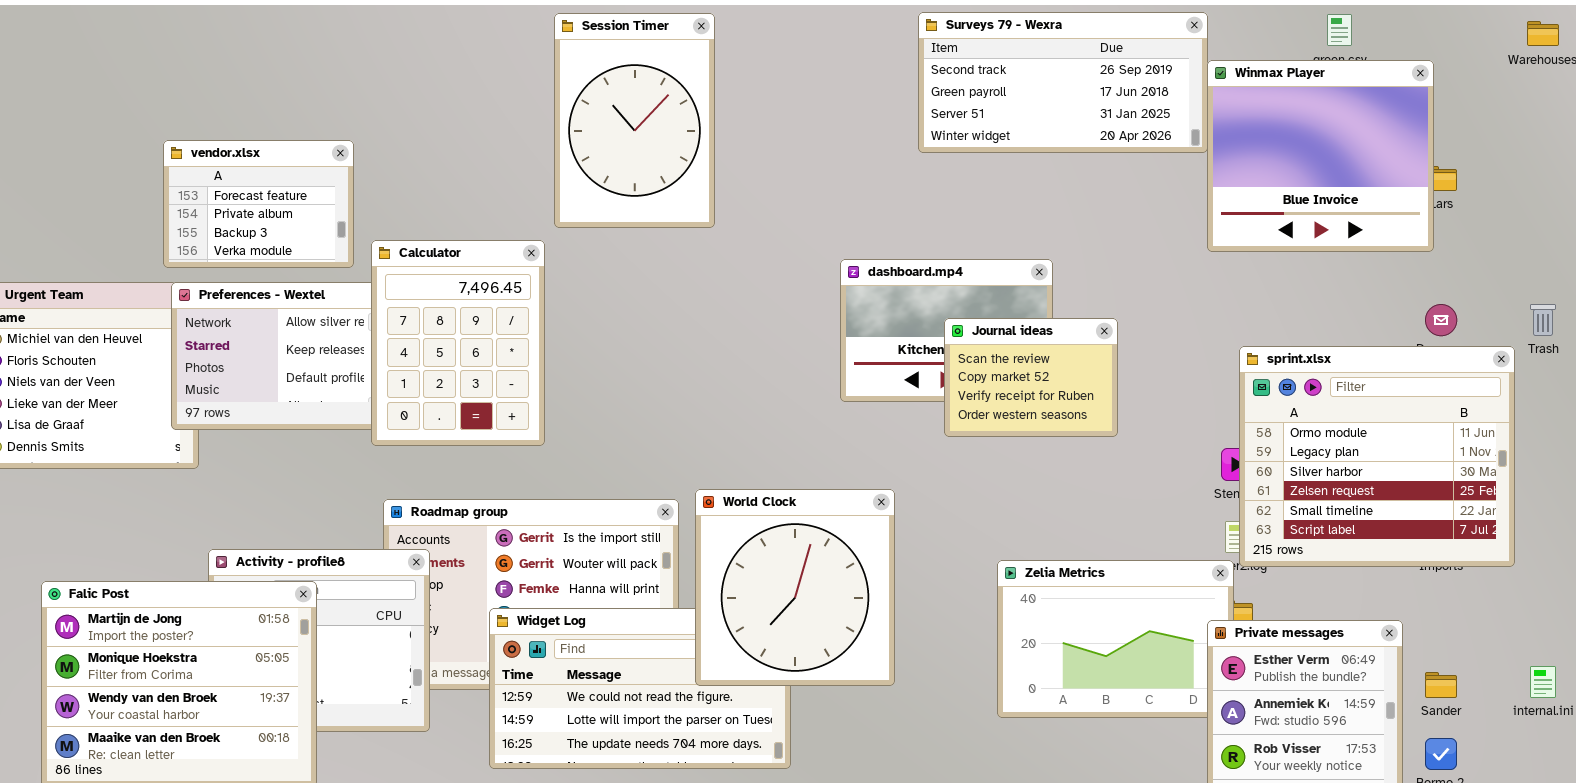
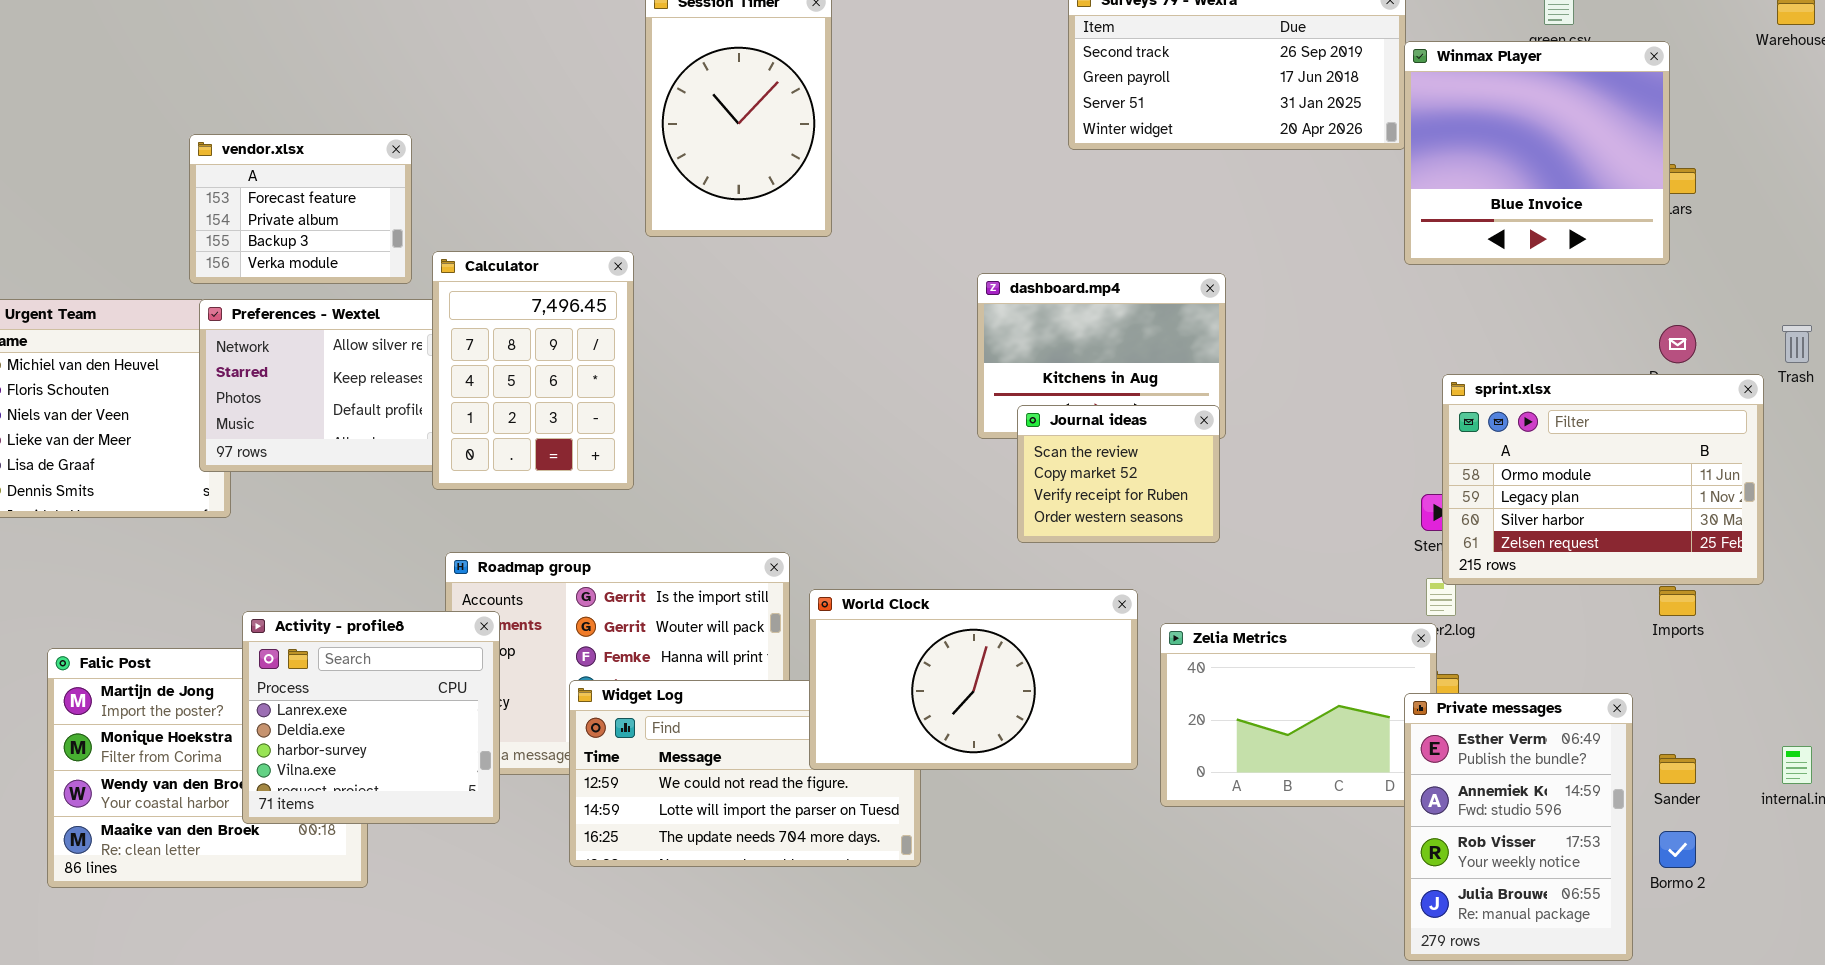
Journal ideas: [944,318,1118,437] -> [1017,405,1220,543], moved
sprint.xlsx: [1239,346,1515,567] -> [1442,374,1764,585], resized
World Clock: [695,489,895,686] -> [809,589,1138,770], resized
Activity - profile8: [208,549,430,732] -> [242,611,500,824], raised

